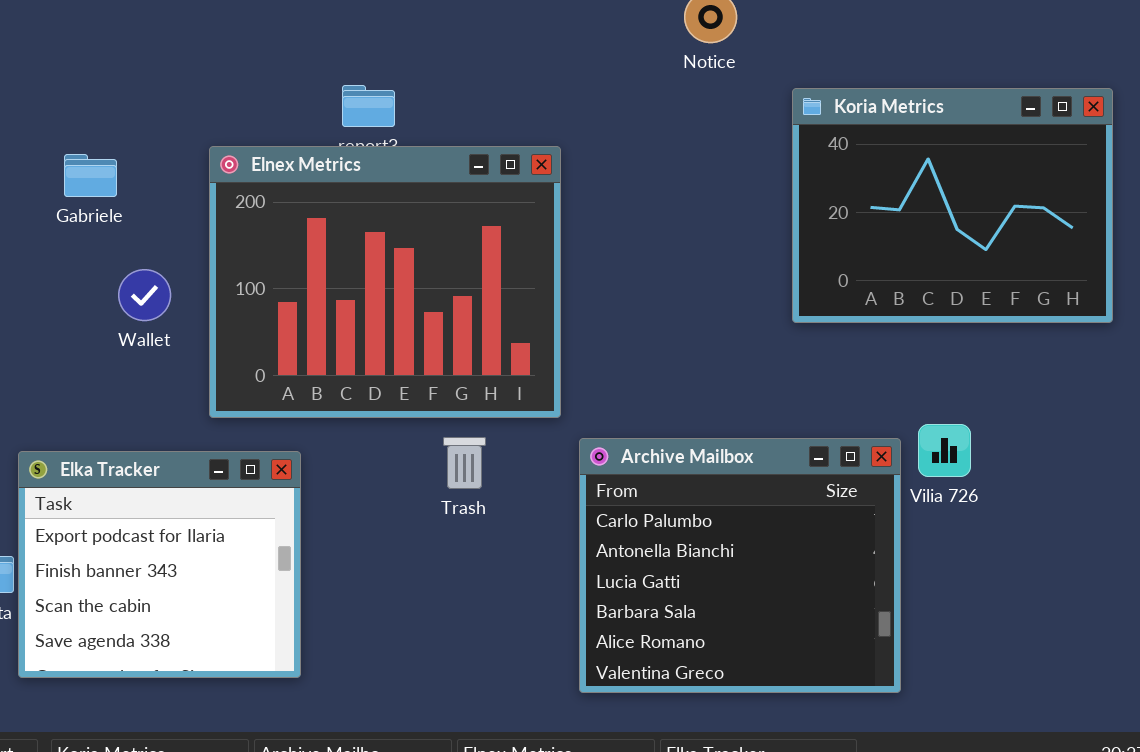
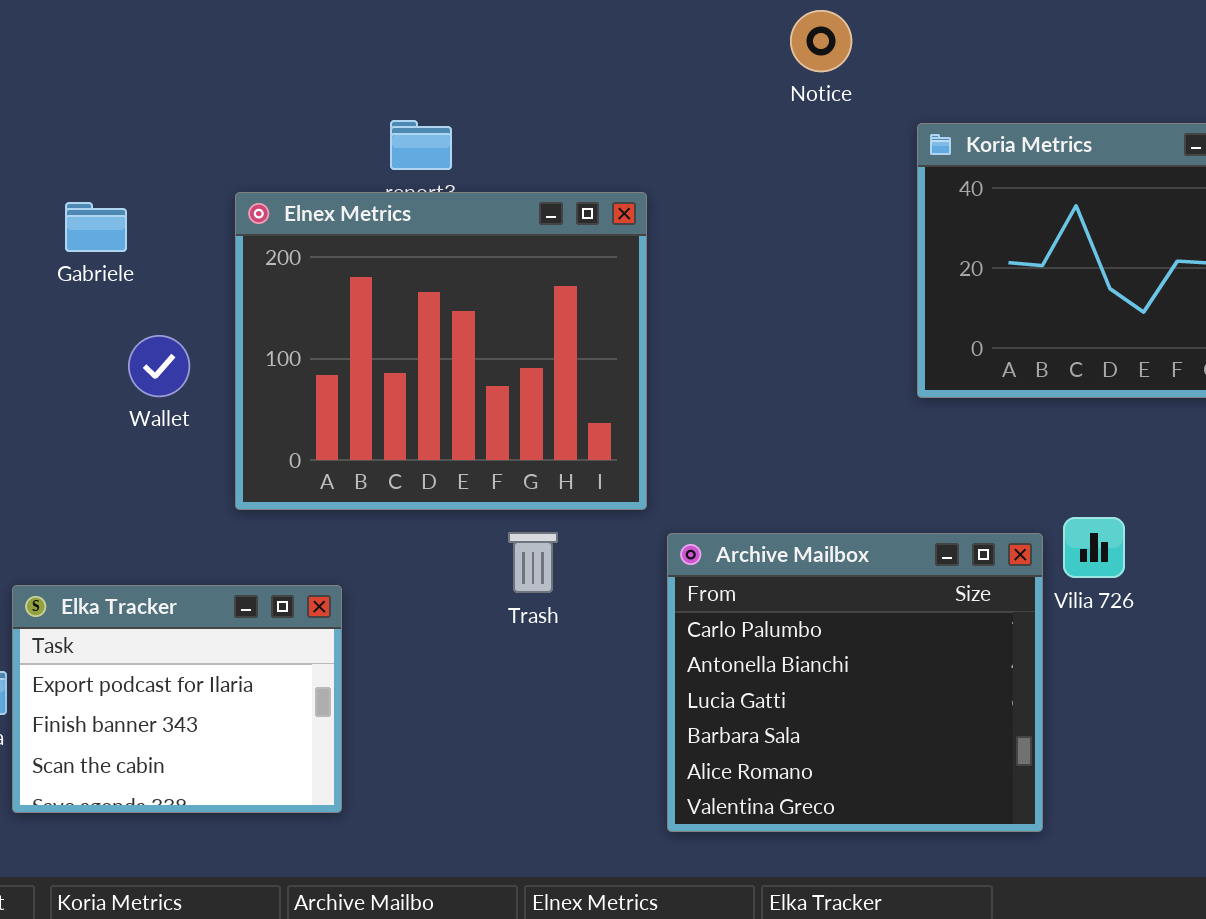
Elka Tracker: [18,451,301,678] -> [12,585,342,813], resized

